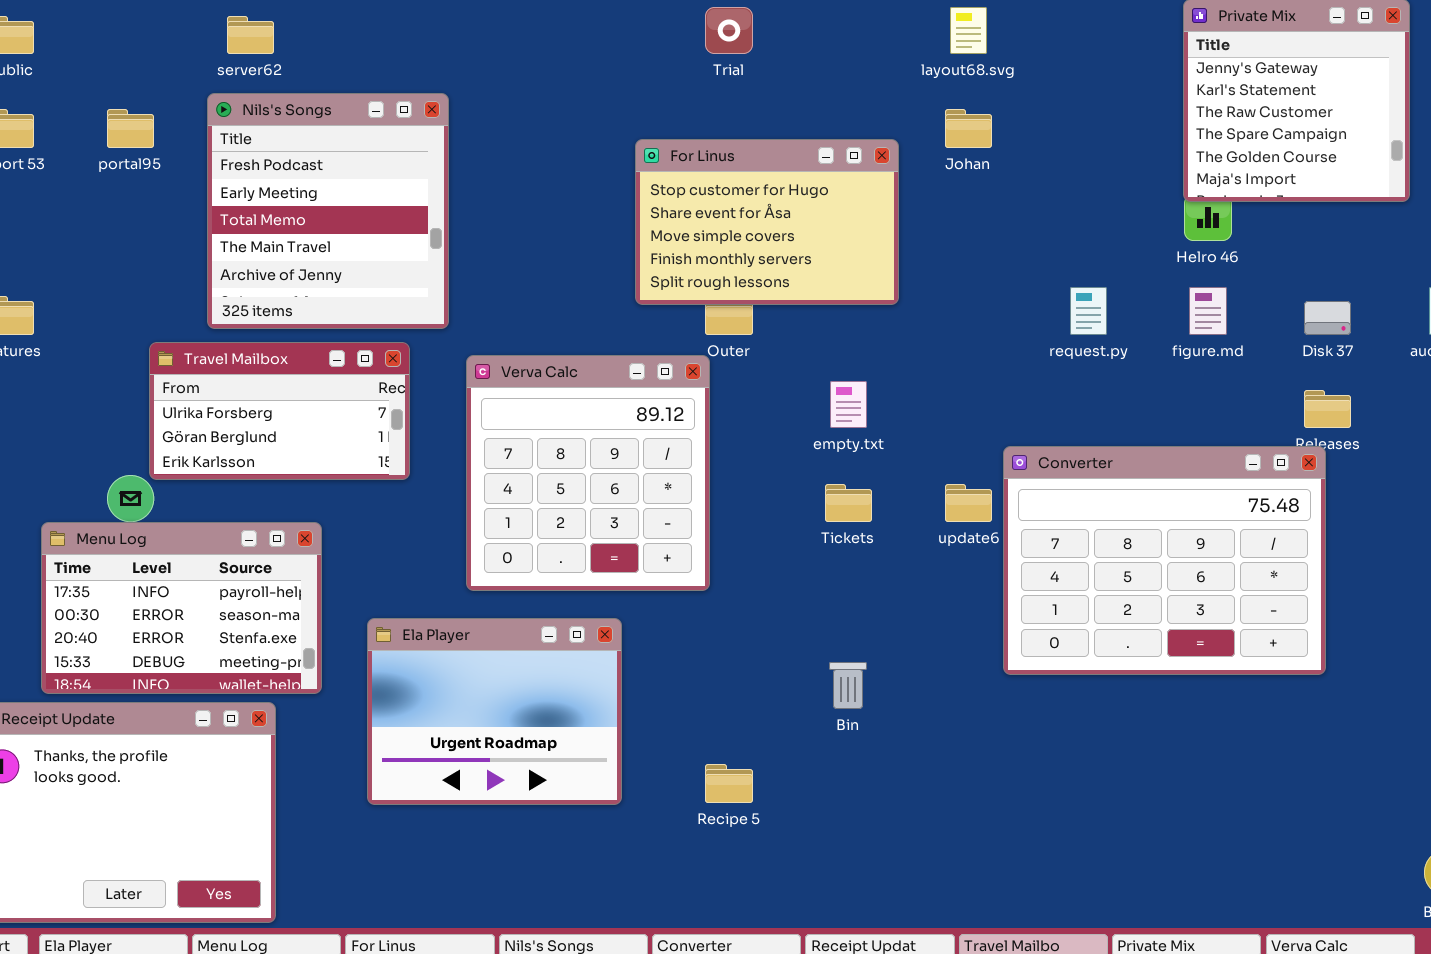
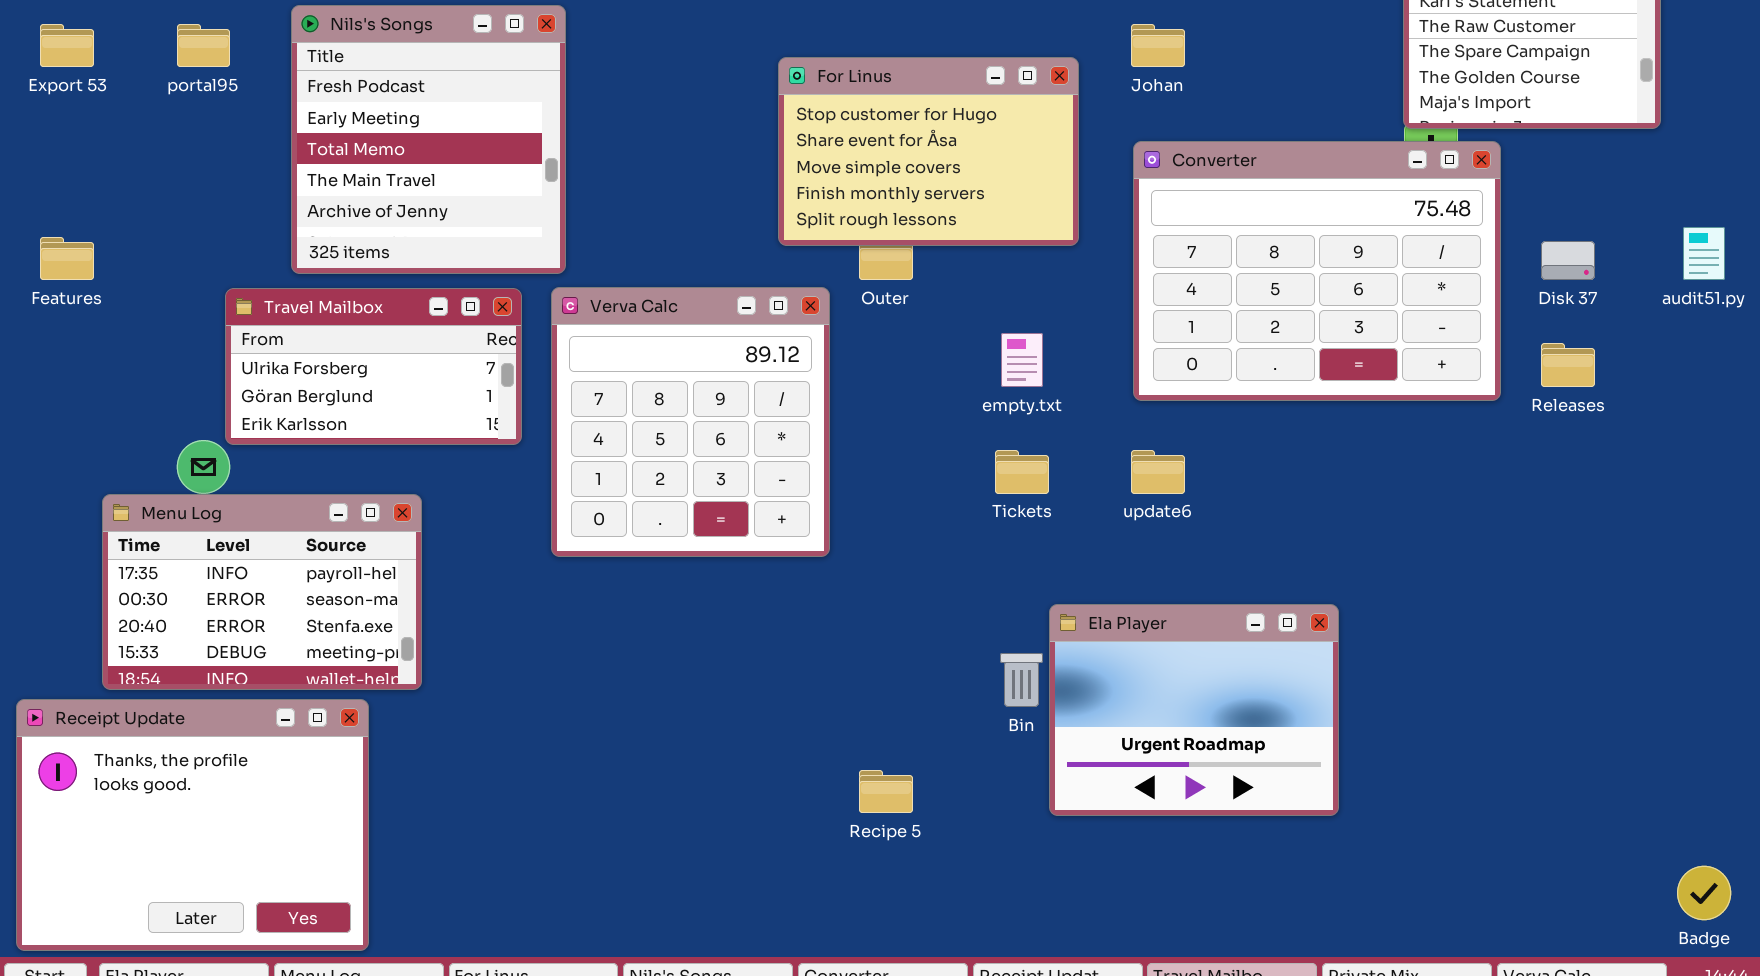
Verva Calc: [466,355,710,591] -> [551,287,830,557], moved
Converter: [1003,446,1326,675] -> [1133,141,1501,401], moved
Ela Player: [367,618,622,805] -> [1049,604,1339,816], moved

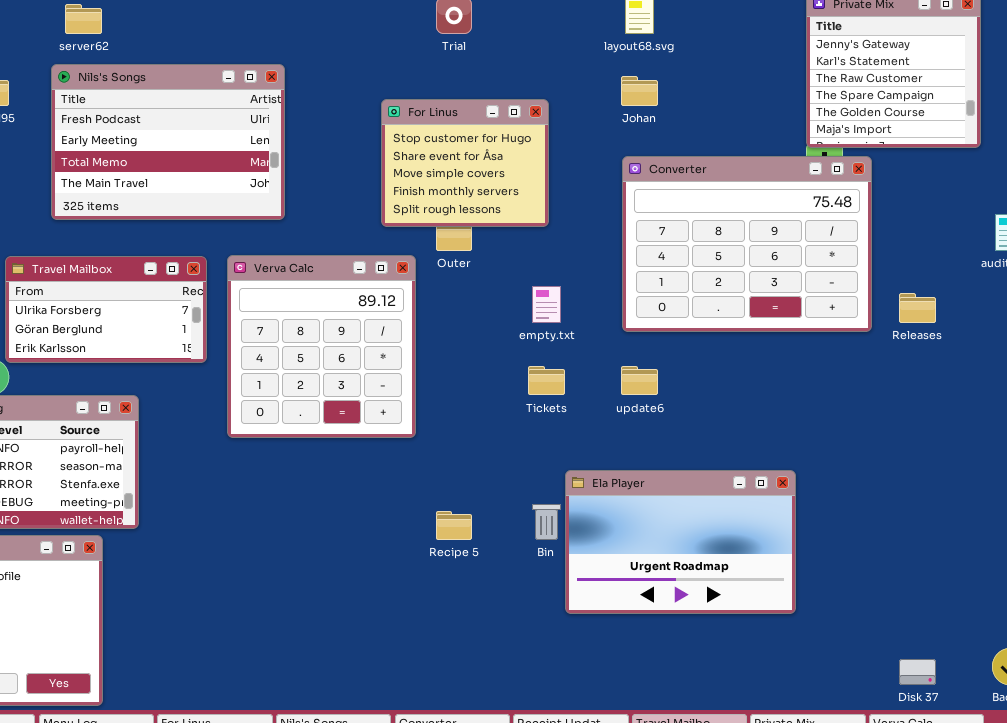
Nils's Songs: [291,5,566,274] -> [51,64,285,220], resized
For Linus: [778,57,1079,246] -> [381,99,549,227], resized
Disk 37: [1541,241,1595,280] -> [899,659,936,685], moved
Ela Player: [1049,604,1339,816] -> [565,470,796,614], resized
Recipe 5: [859,770,913,813] -> [436,511,472,540], moved

